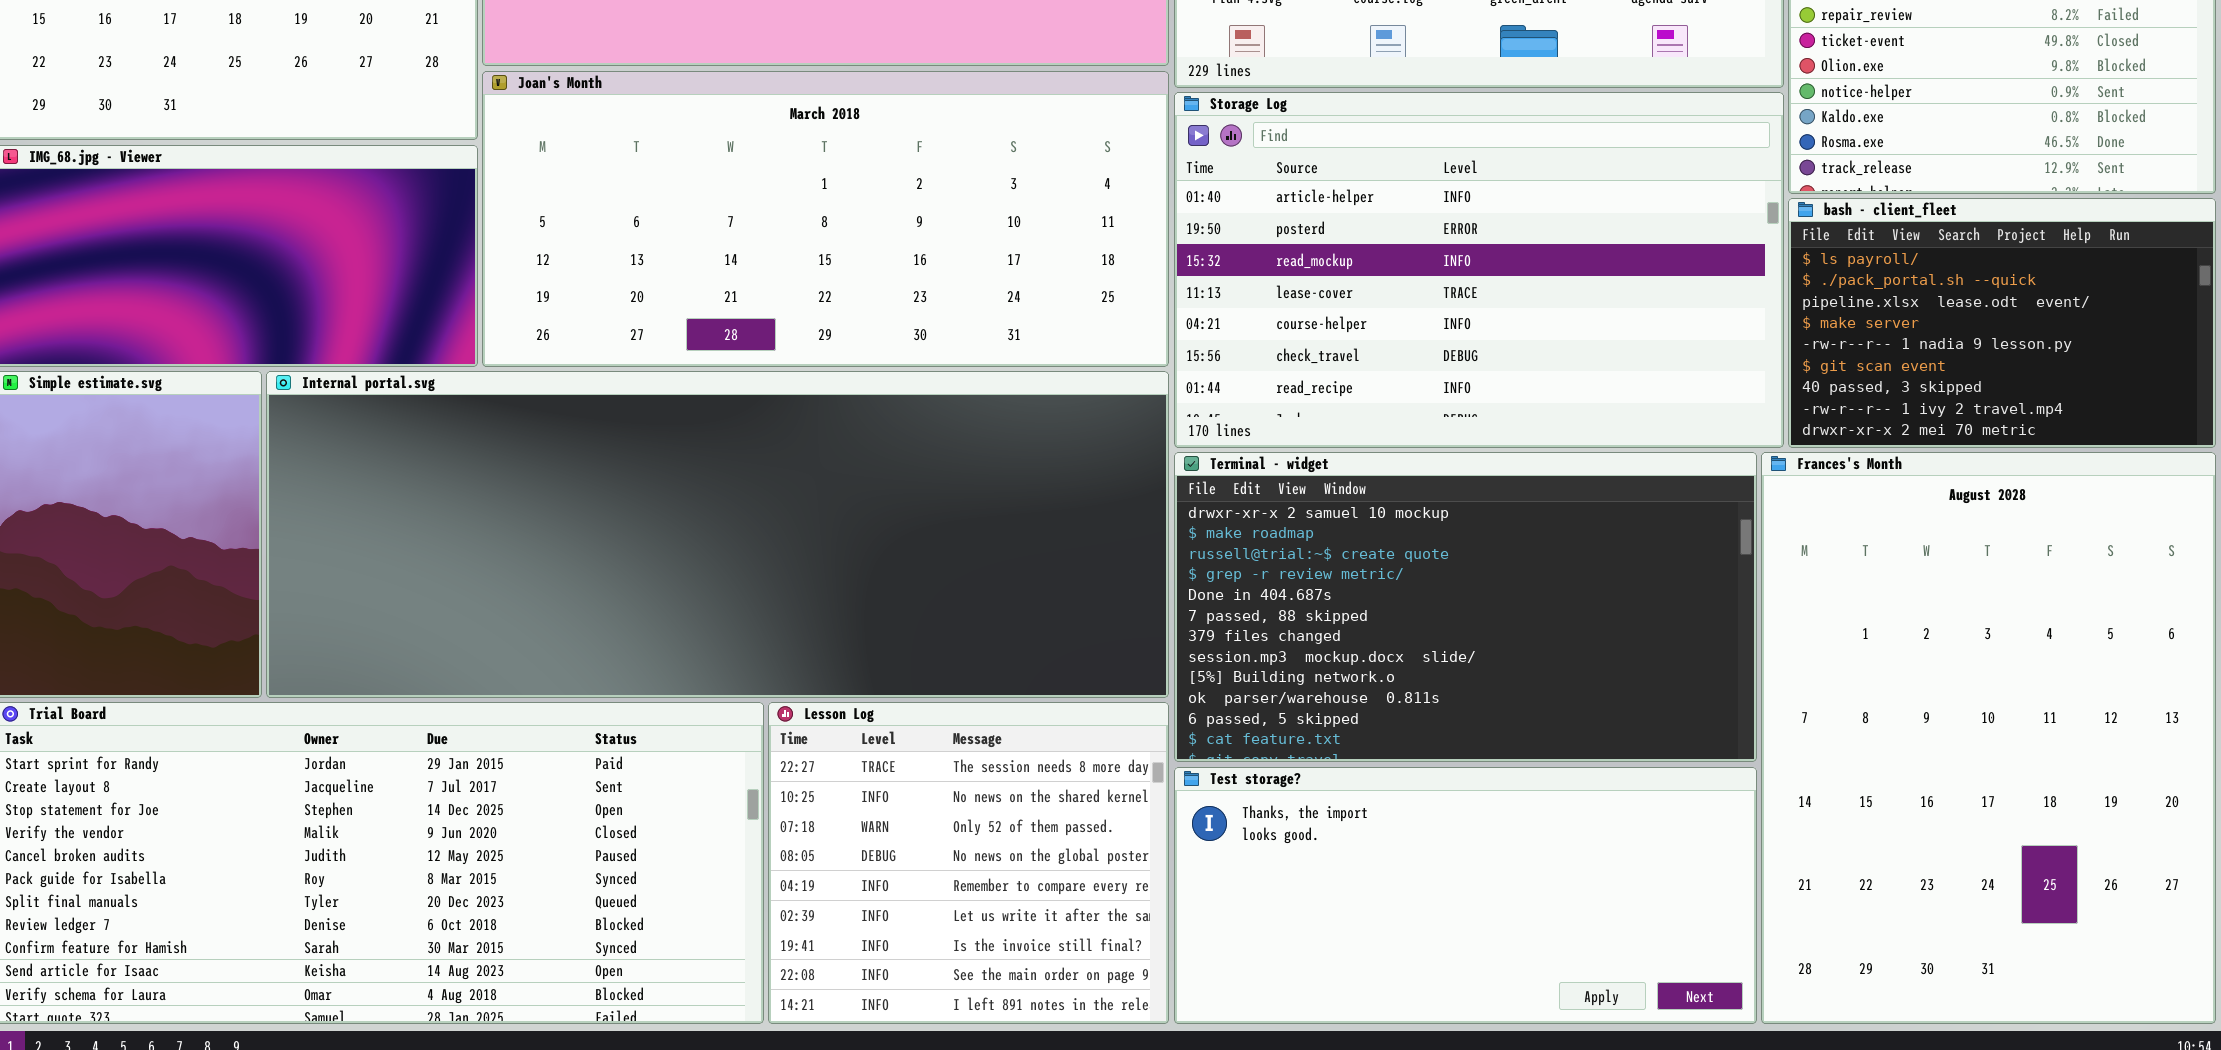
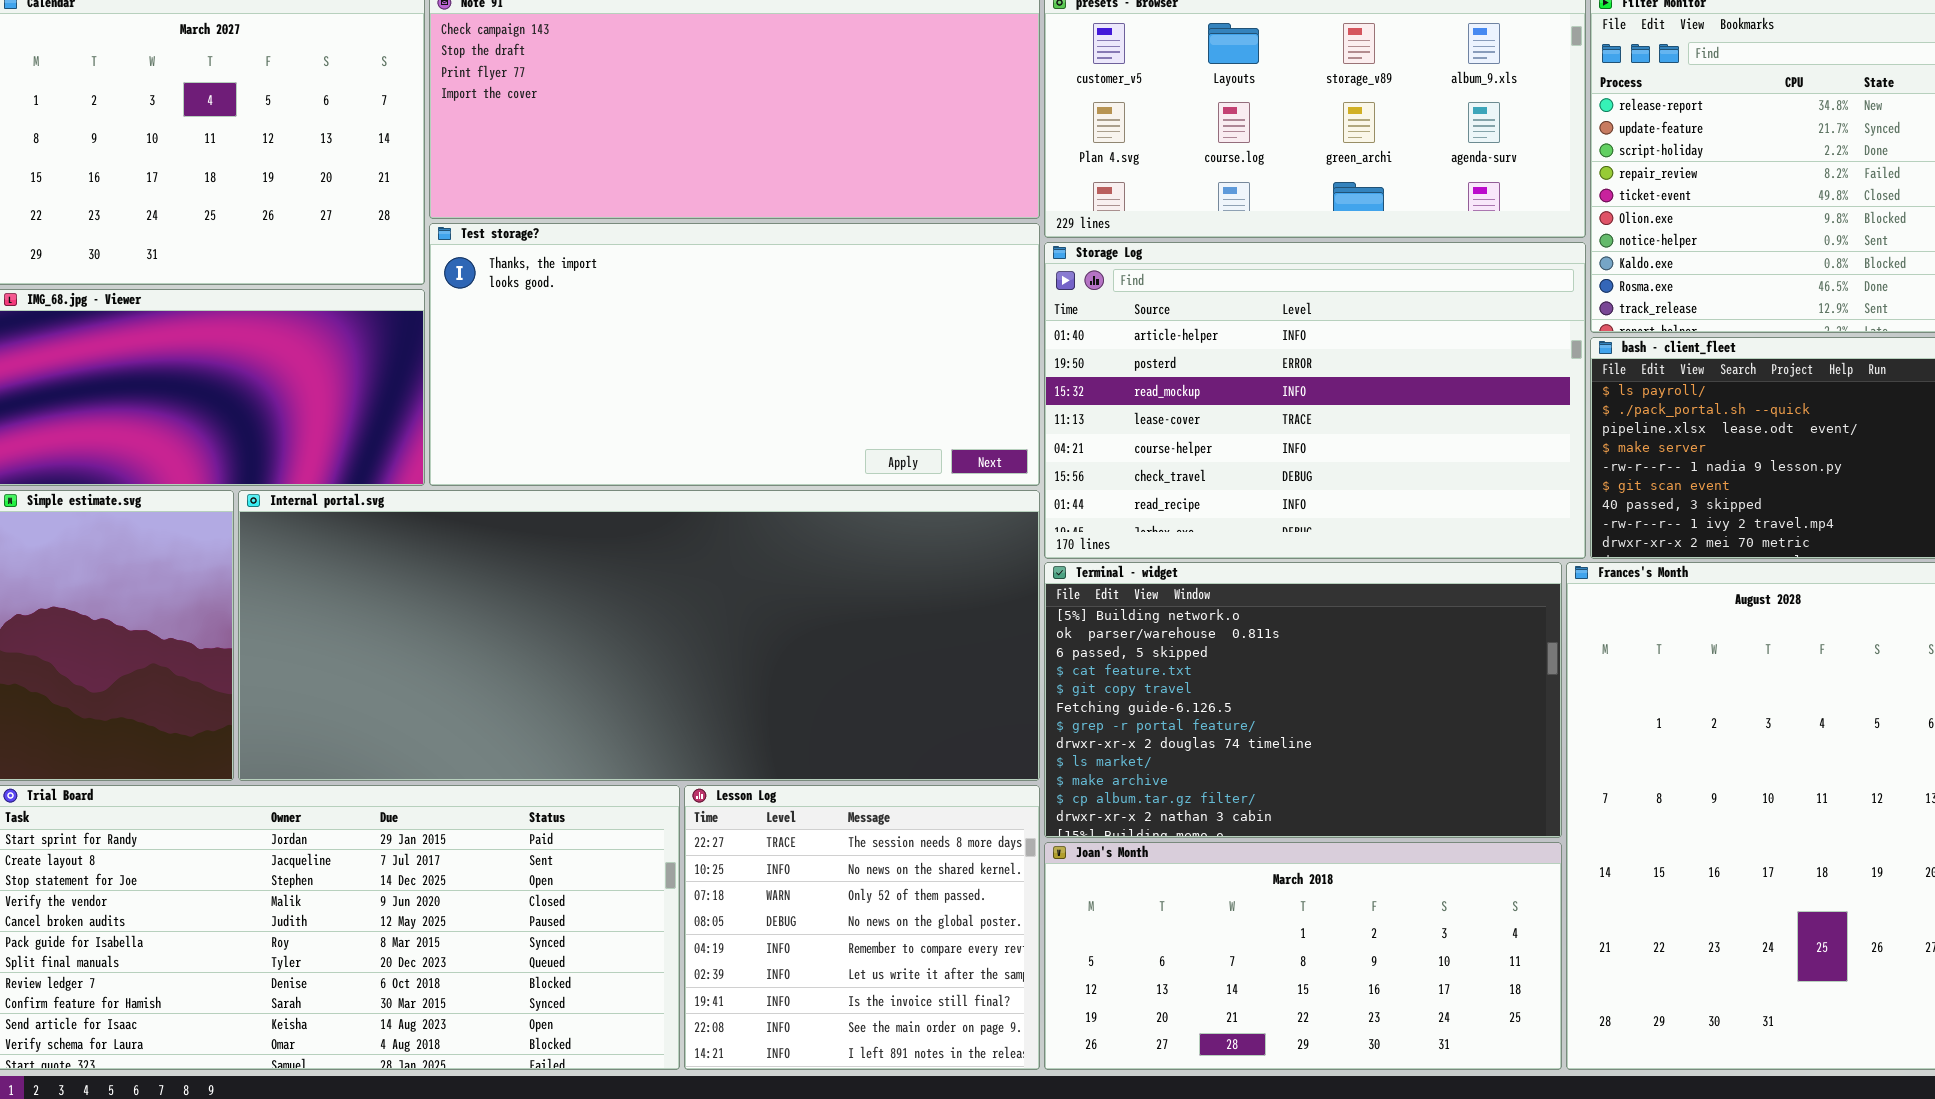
Joan's Month: [482,71,1169,367] -> [1044,842,1562,1070], moved, resized
Terminal - widget: [1174,452,1757,762] -> [1044,562,1562,838], scrolled down 8 rows
Test storage?: [1174,767,1757,1024] -> [429,223,1040,486], moved, resized

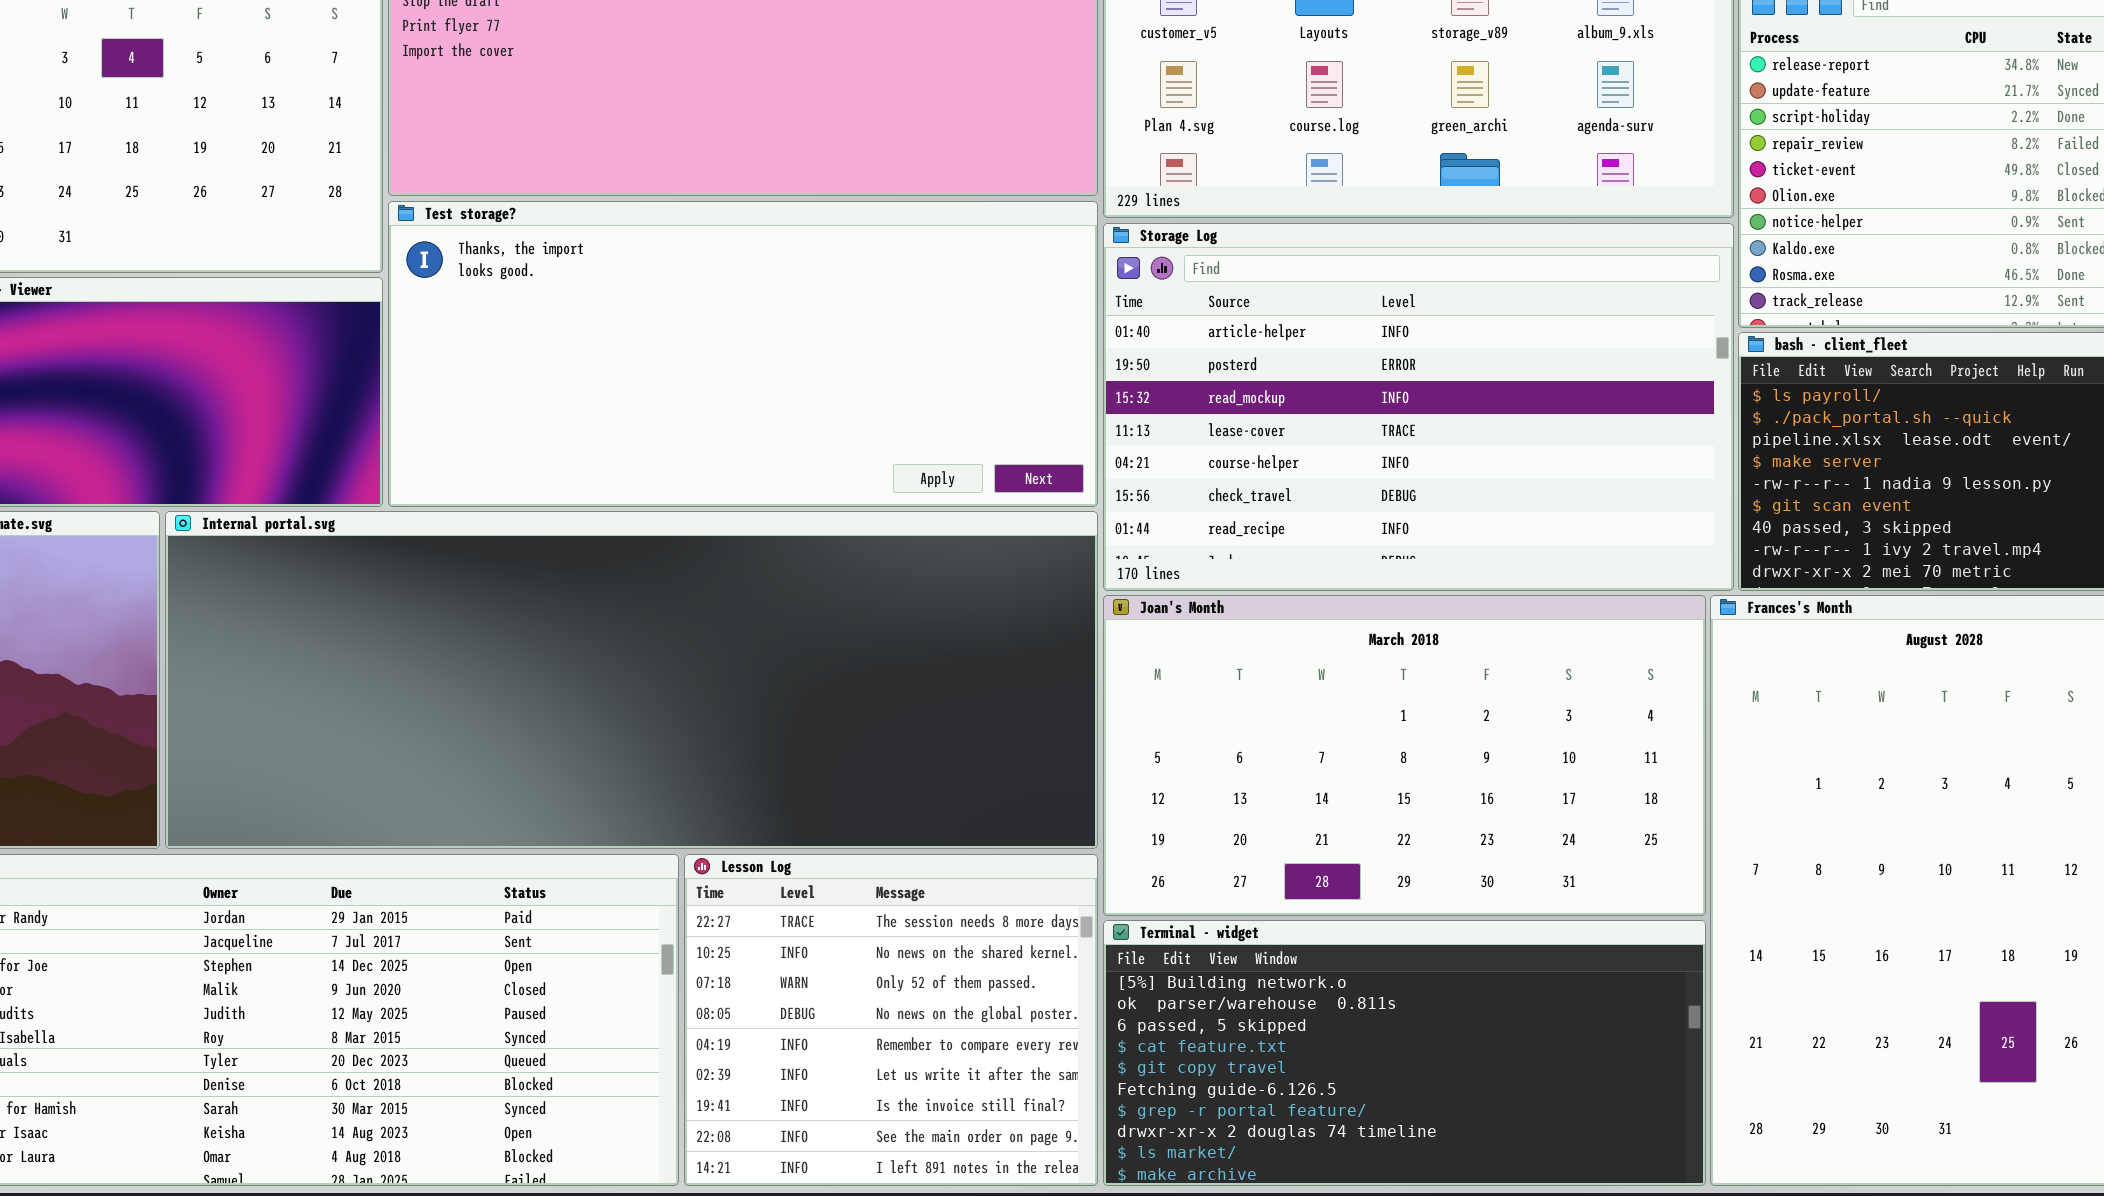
Terminal - widget: [1044,562,1562,838] -> [1103,920,1706,1186], moved, resized
Joan's Month: [1044,842,1562,1070] -> [1103,595,1706,916], moved, resized

